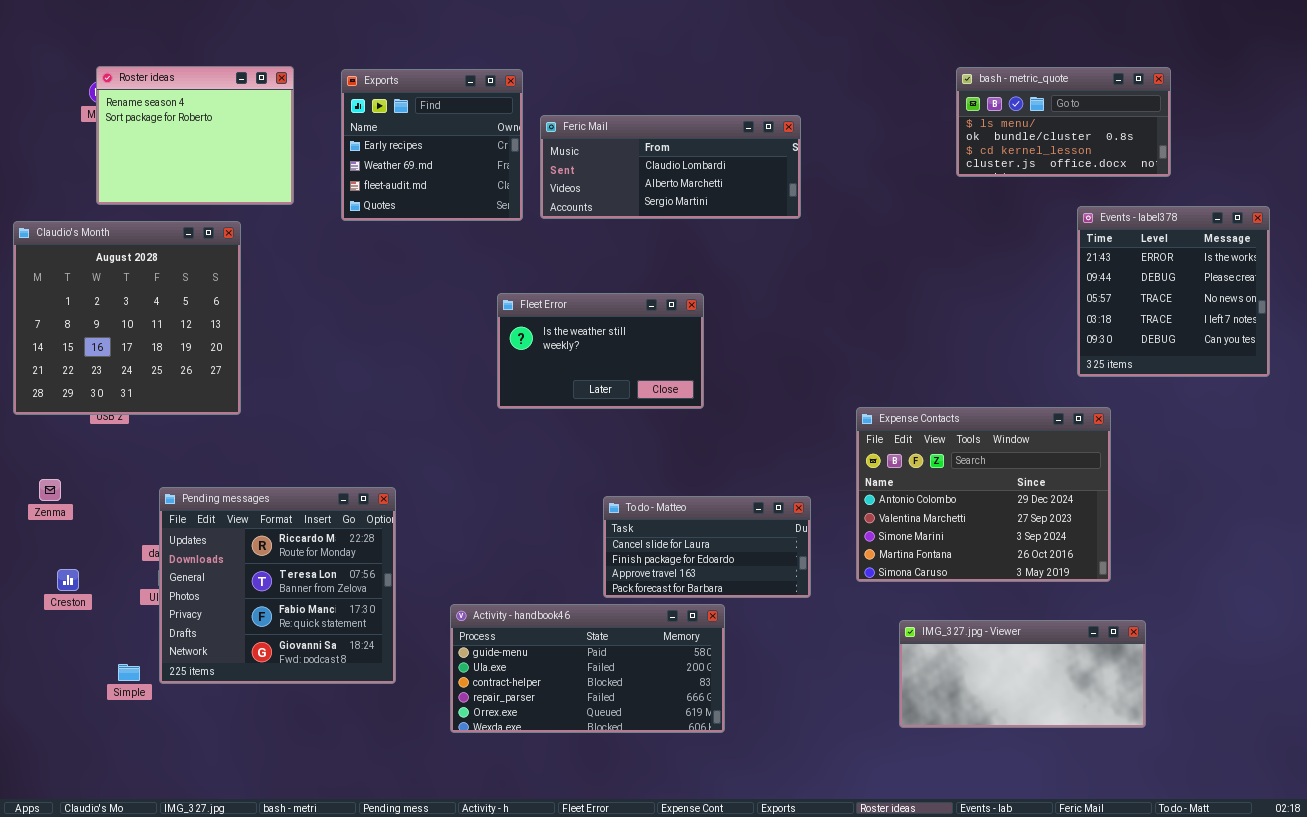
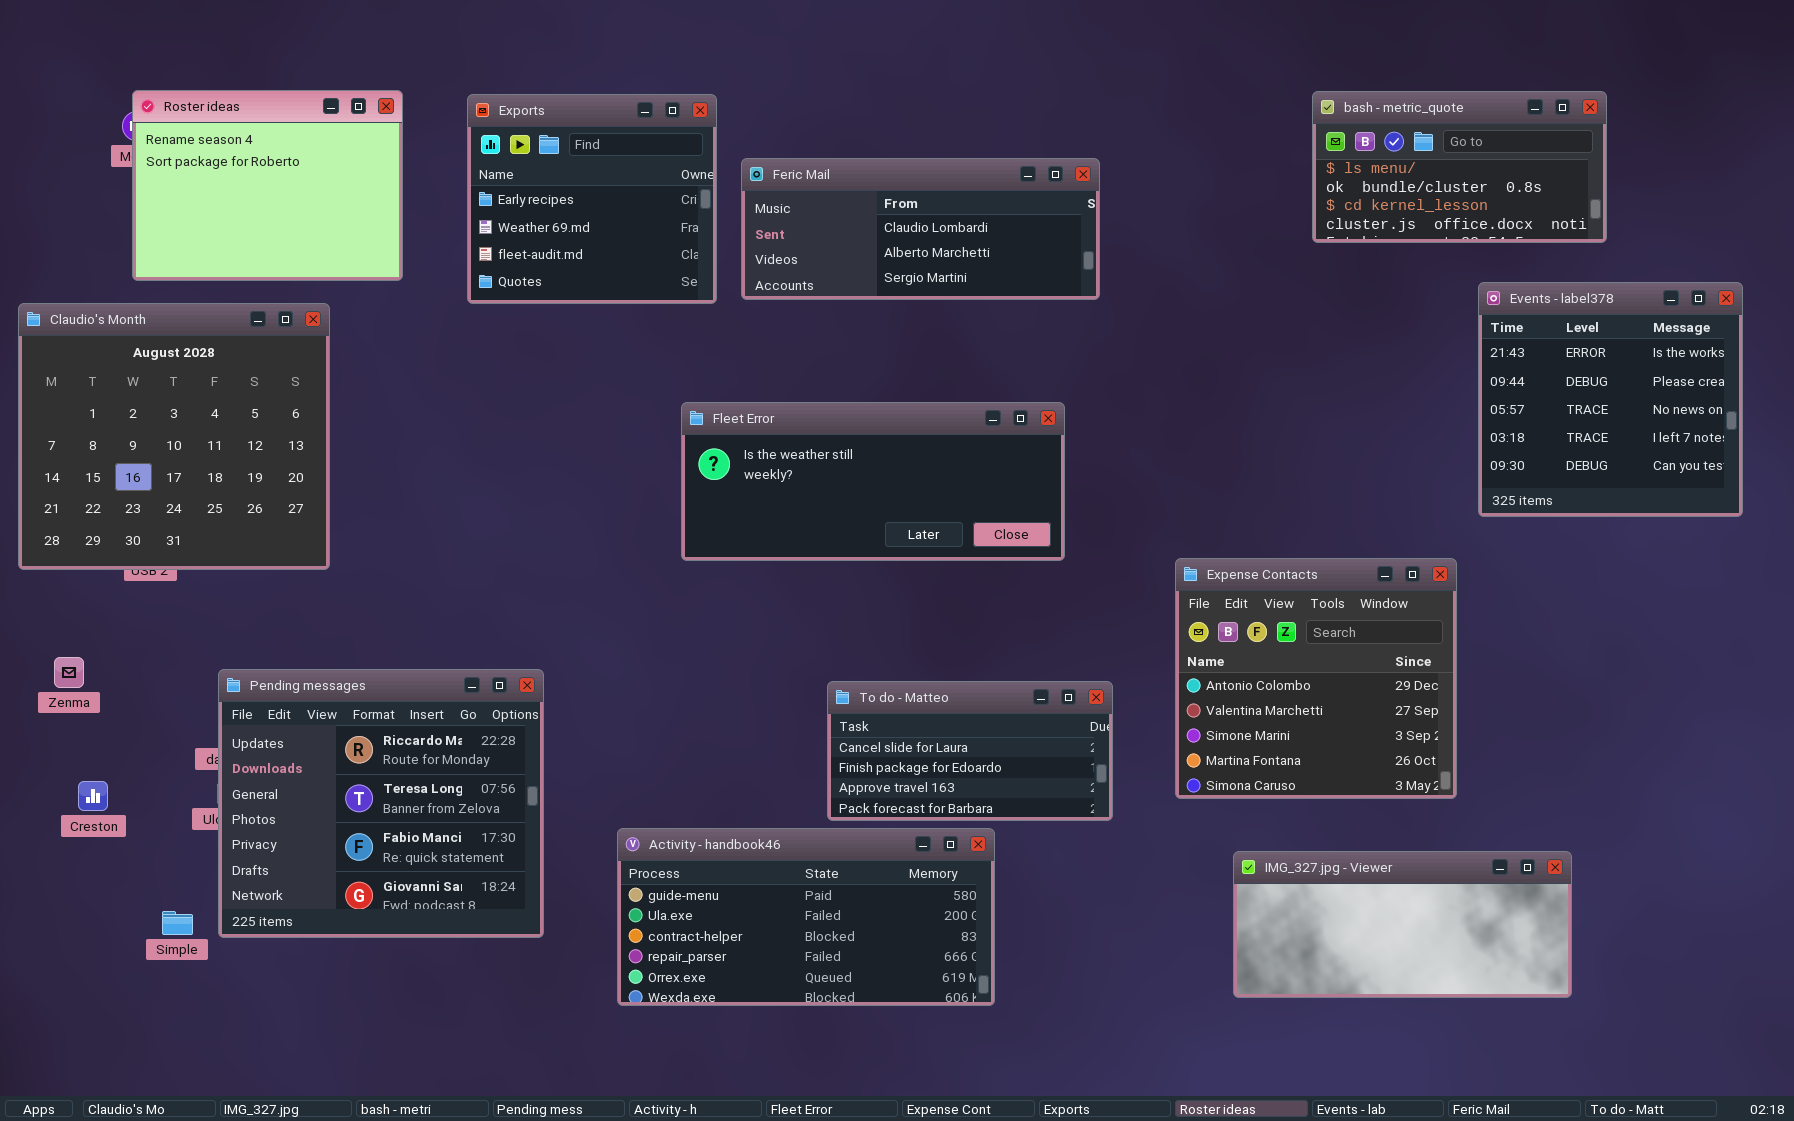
Fleet Error: [497,293,704,409] -> [681,402,1065,561], resized
Expense Contacts: [856,407,1111,582] -> [1175,558,1457,799], resized

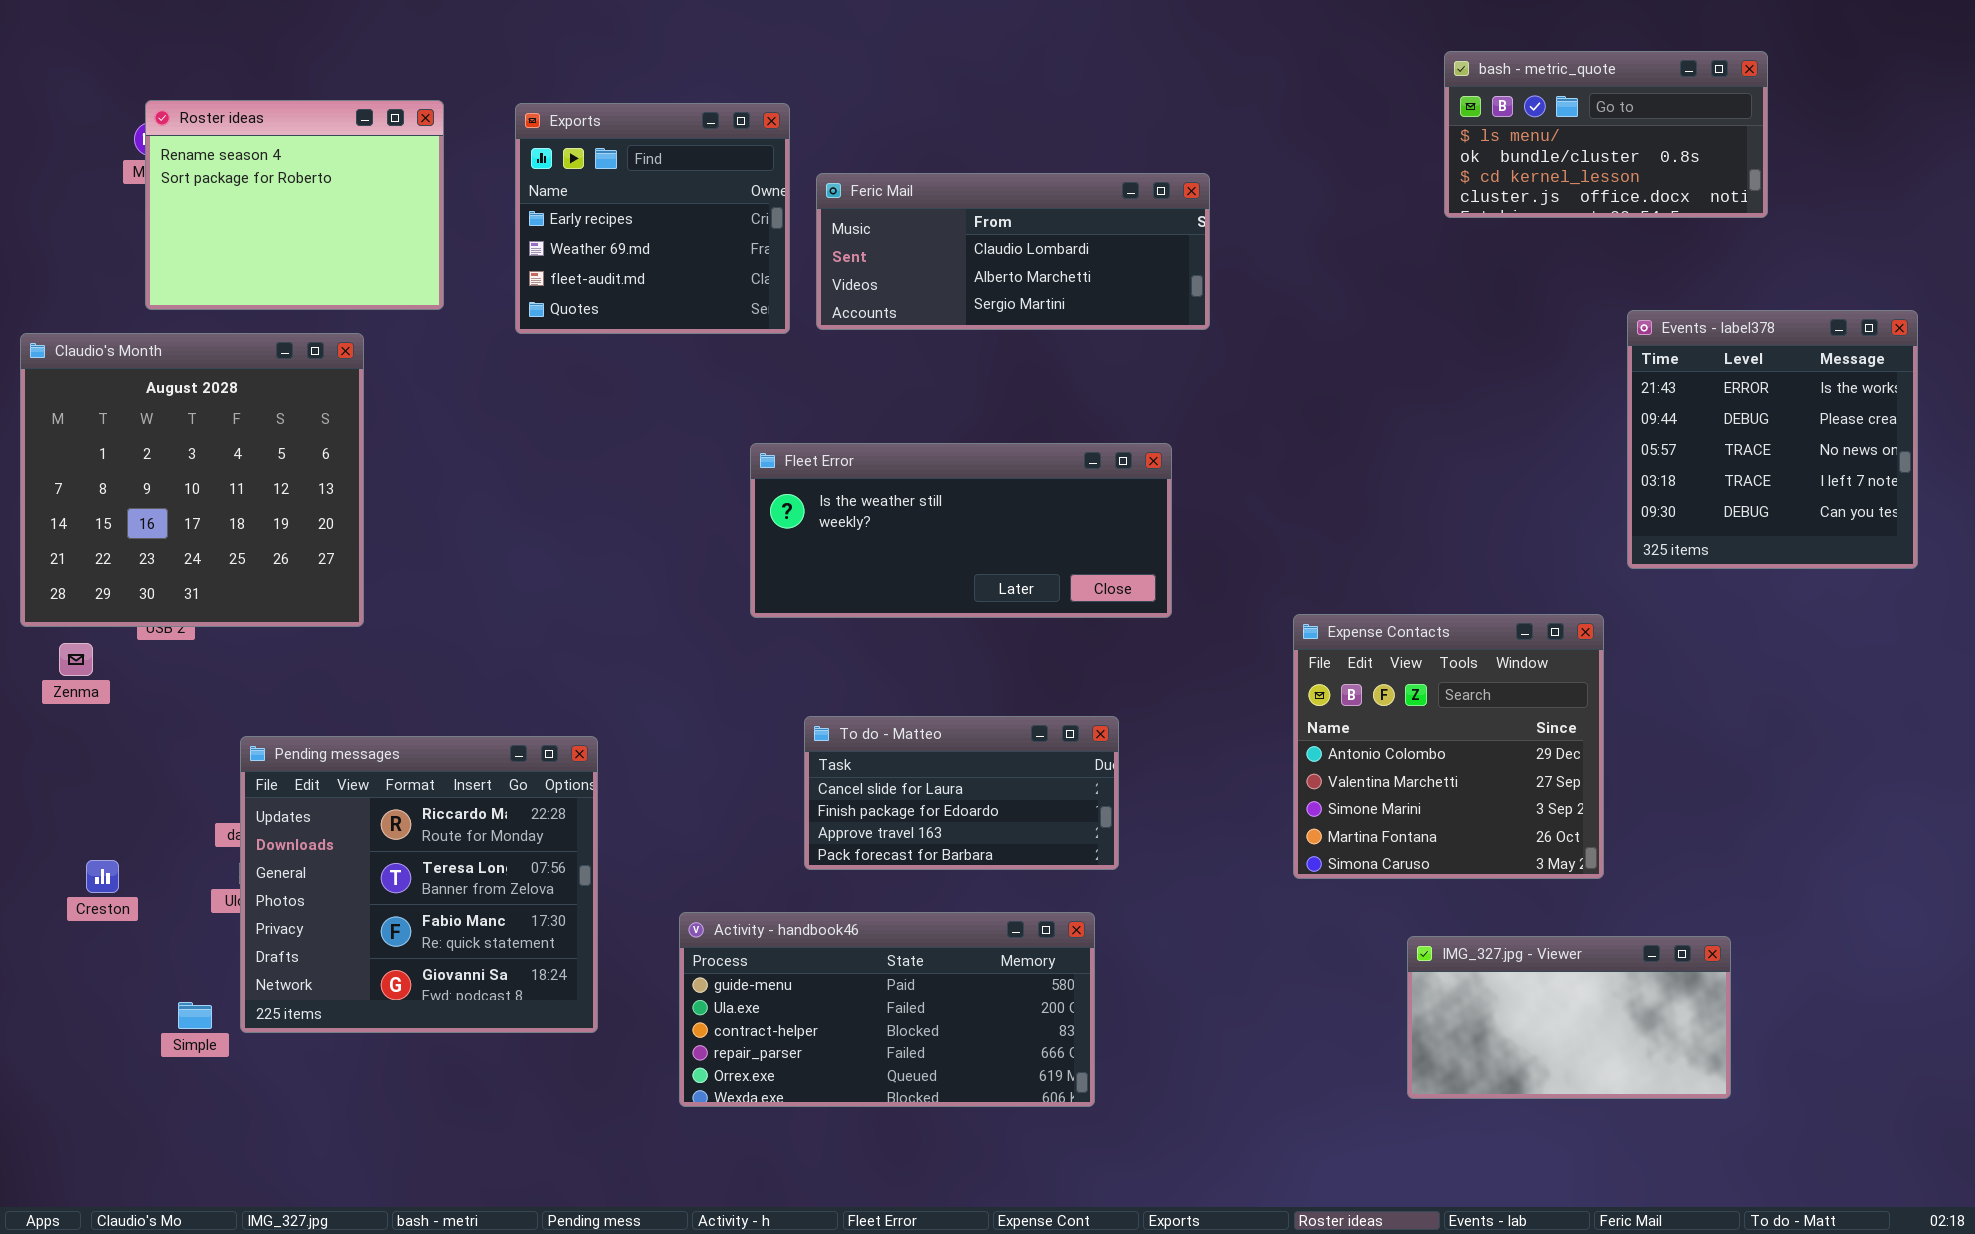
bash - metric_quote: [1312,91,1607,243] -> [1444,51,1768,218], moved
Zenma: [54,657,84,688] -> [59,643,93,676], moved
To do - Matteo: [827,681,1113,821] -> [804,716,1119,870], moved
IMG_327.jpg - Viewer: [1233,851,1572,998] -> [1407,936,1731,1099], resized

